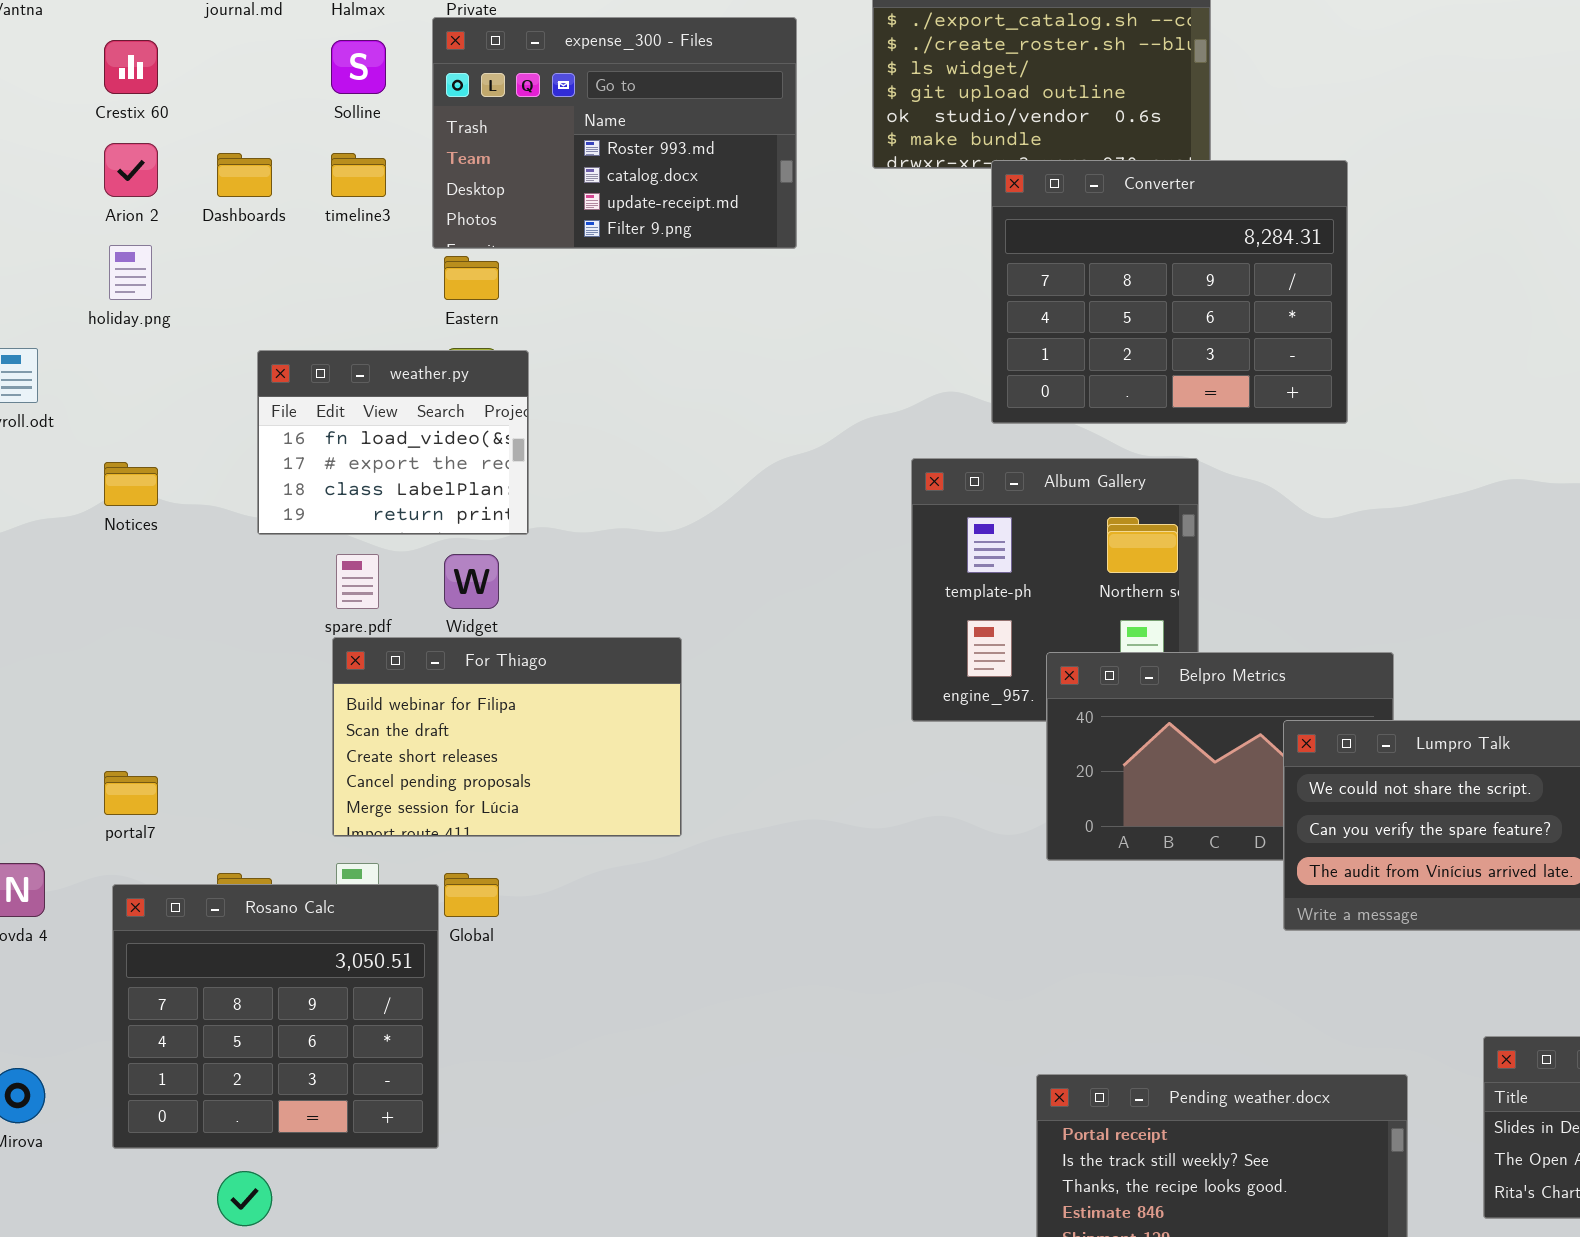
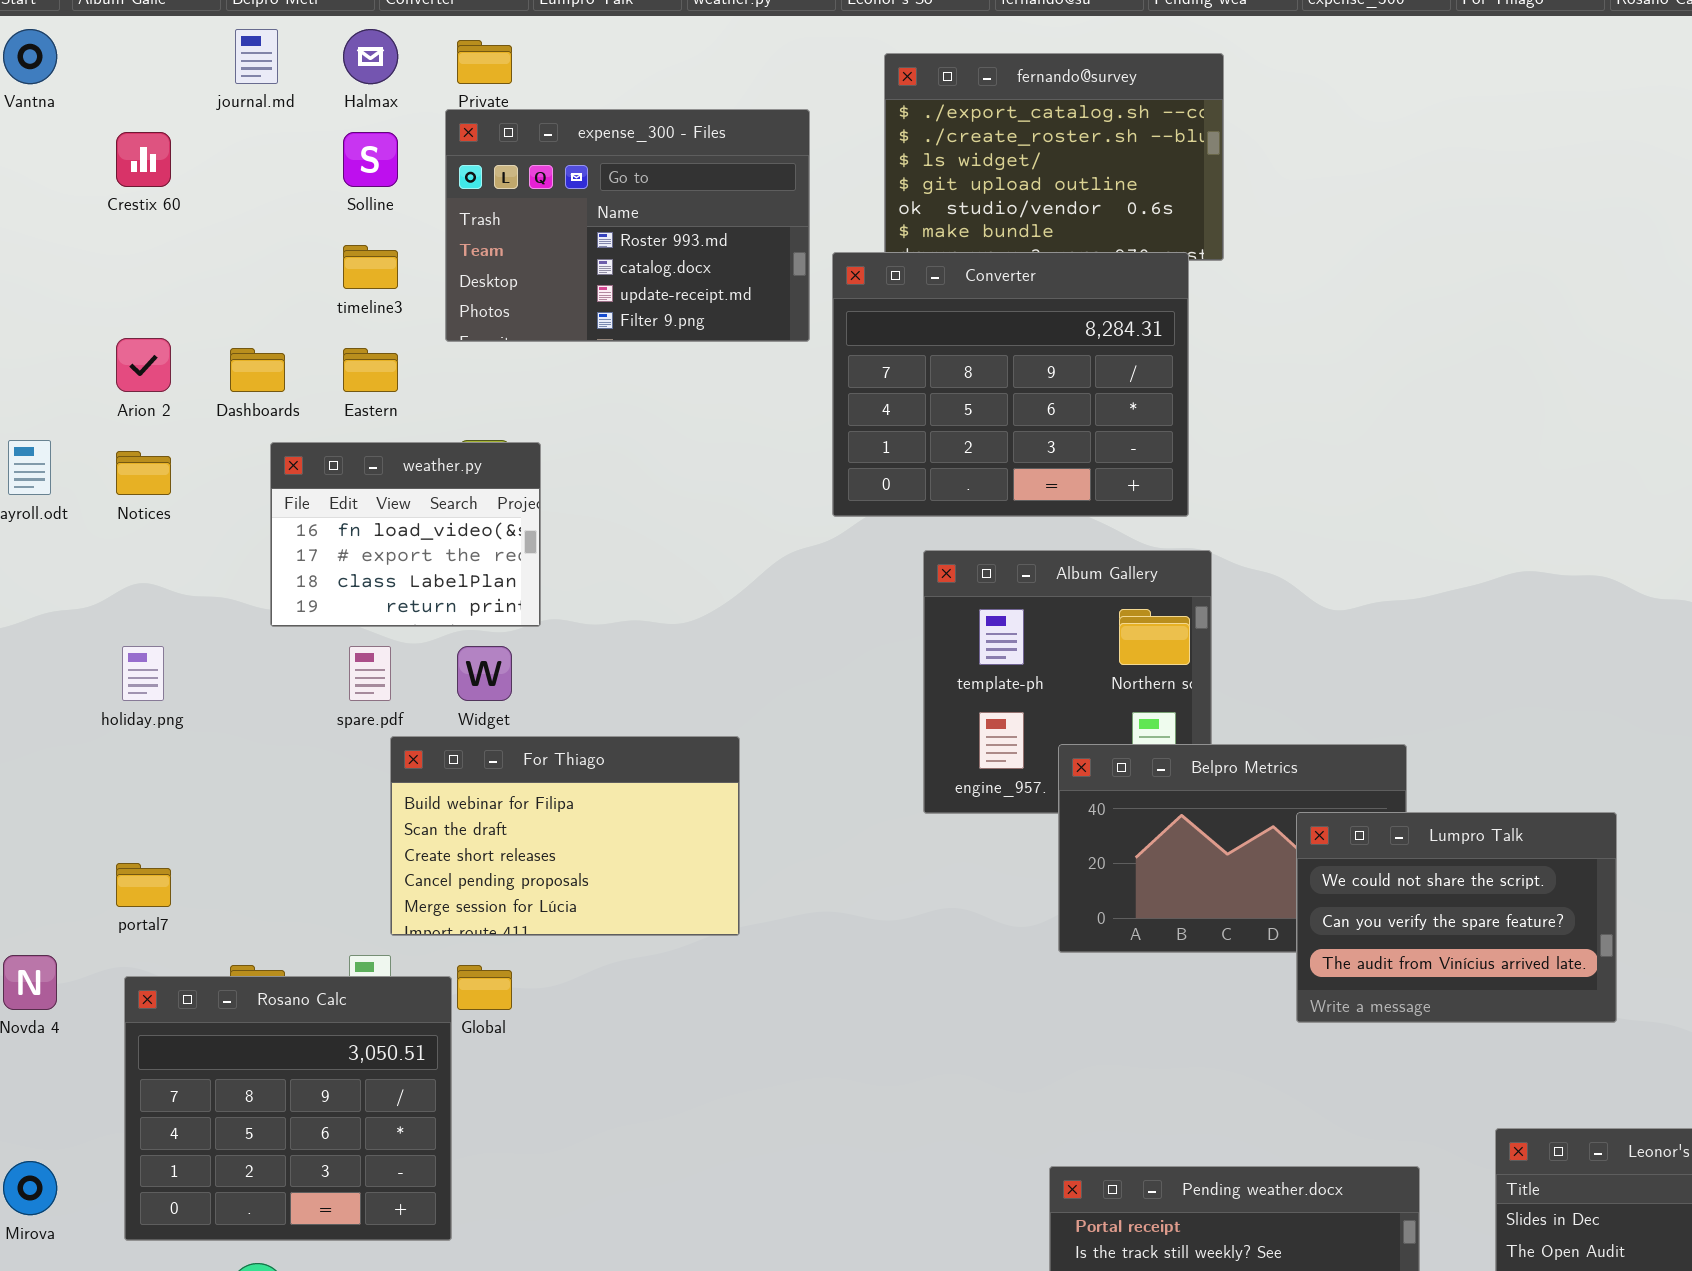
Arion 2: [104,143,158,197] -> [116,338,171,392], moved
Dashboards: [217,153,272,197] -> [230,348,285,392], moved
Converter: [991,160,1348,424] -> [832,252,1189,517], moved
holiday.png: [109,245,152,300] -> [122,646,164,701], moved
Eastern: [444,256,499,300] -> [343,348,398,392], moved
Notices: [104,462,158,506] -> [116,451,171,495], moved
For Thiago: [332,637,682,837] -> [390,736,740,936], moved

